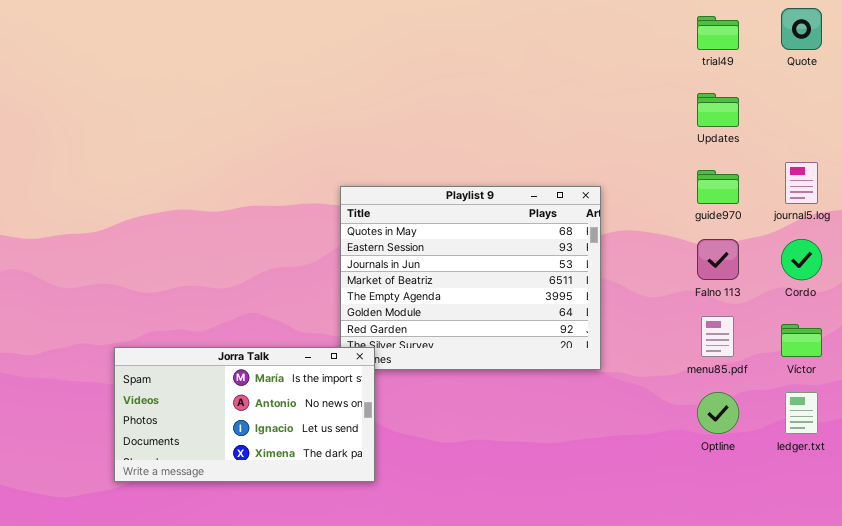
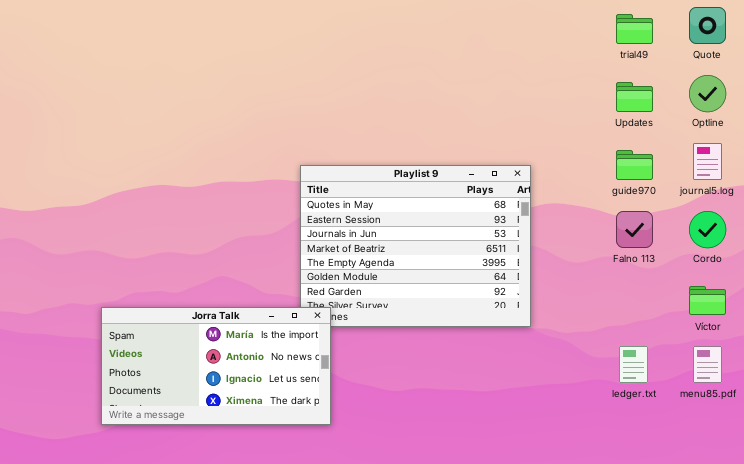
menu85.pdf: [701,316,734,357] -> [693,346,722,383], moved
Optline: [697,392,739,434] -> [689,75,726,112], moved
ledger.txt: [785,392,818,434] -> [619,346,648,383], moved

